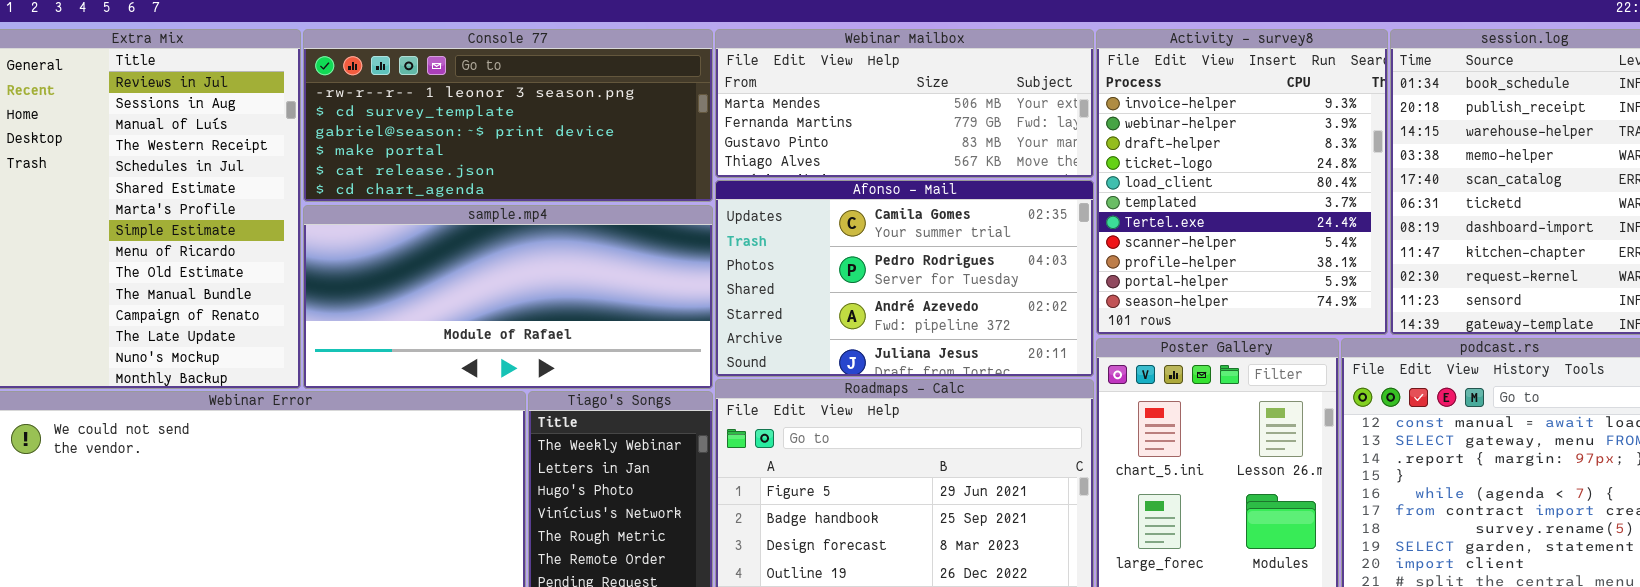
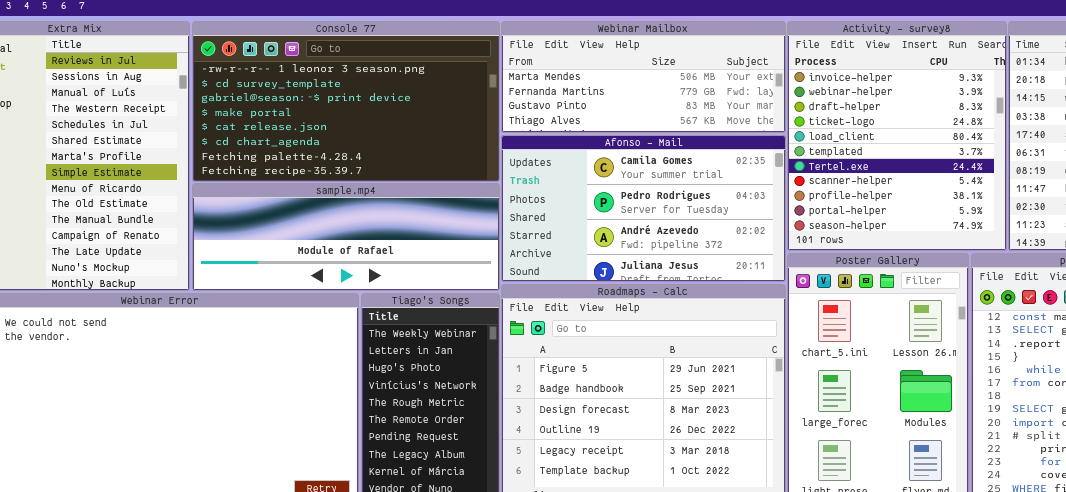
Console 77: [303,29,713,202] -> [192,21,500,182], resized
sample.mp4: [303,205,713,389] -> [192,183,500,291], resized

